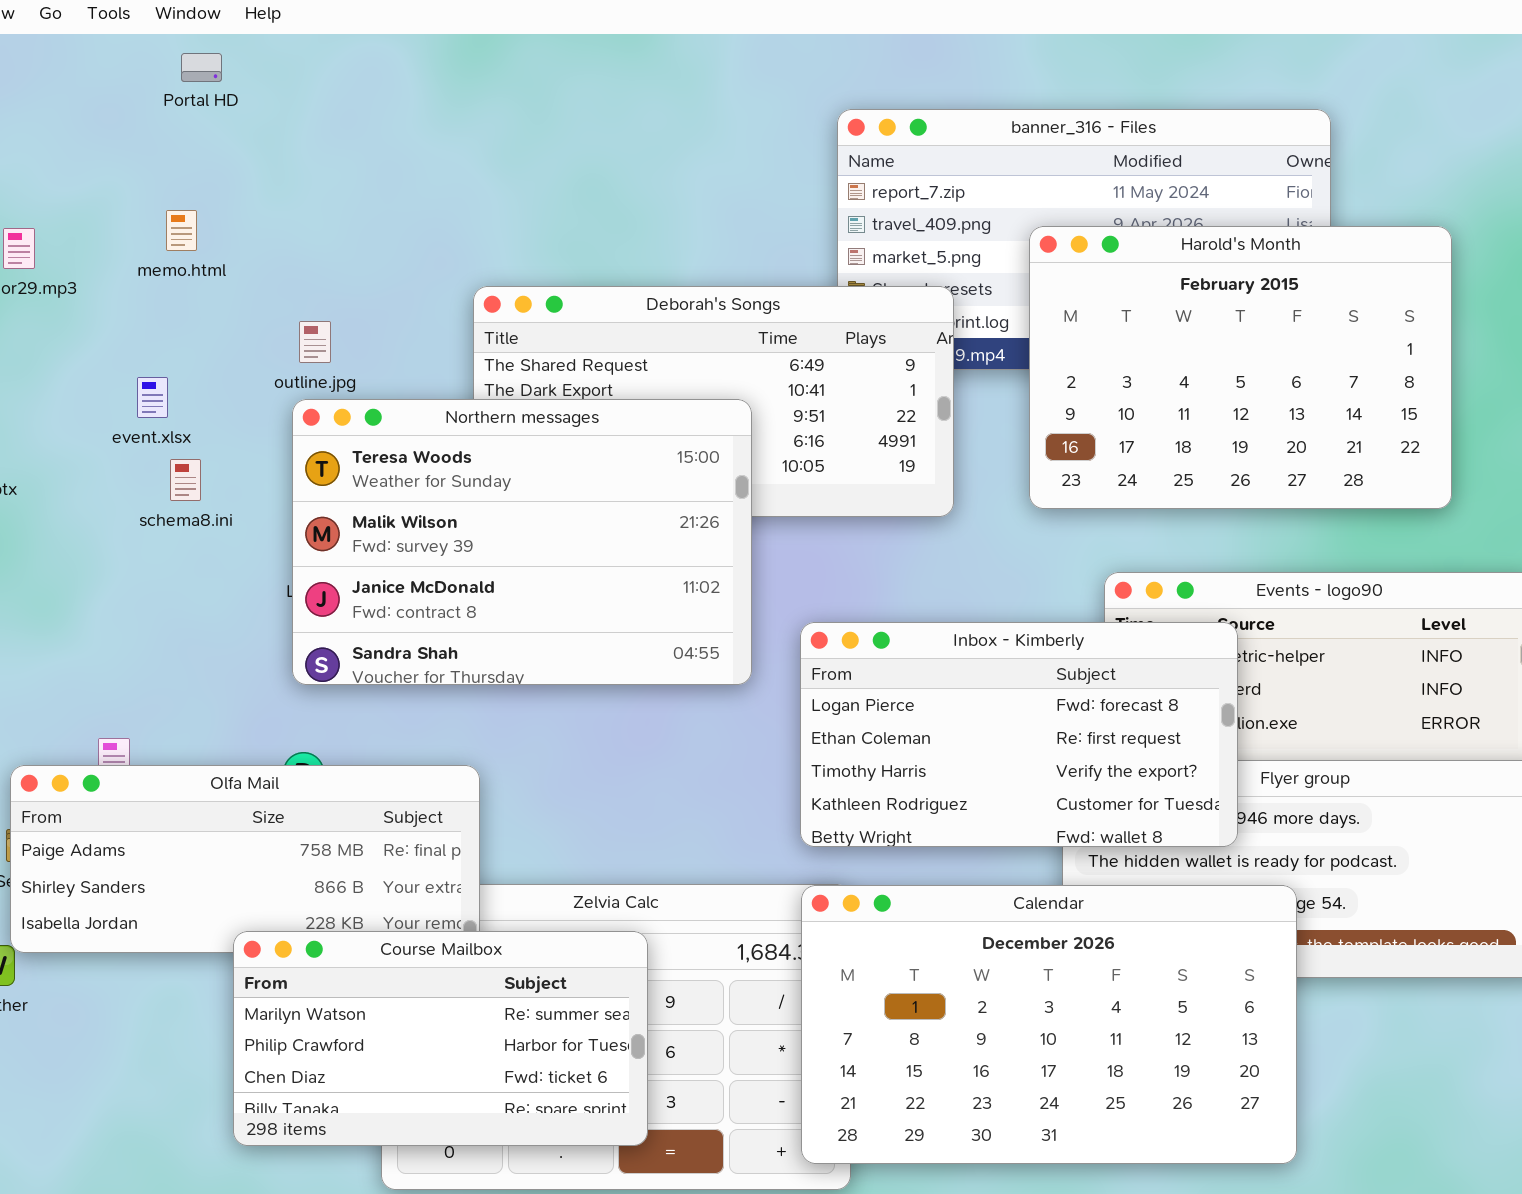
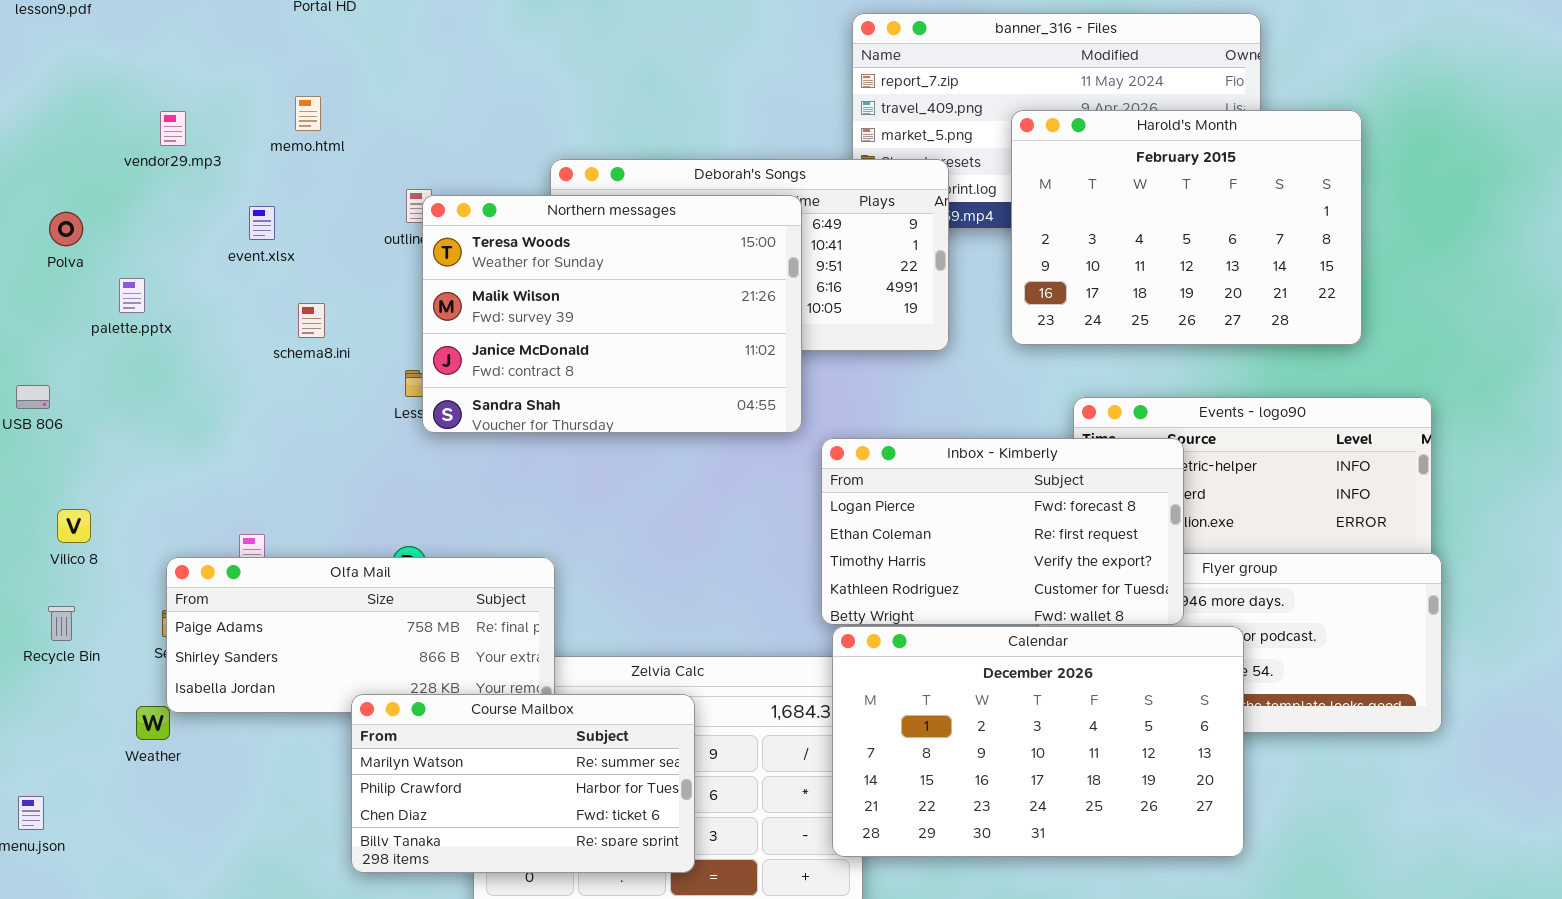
event.xlsx: [137,377,168,418] -> [249,206,275,240], moved
Northern messages: [292,399,752,685] -> [422,195,802,433], moved
Calendar: [801,885,1297,1164] -> [832,626,1244,857], moved

